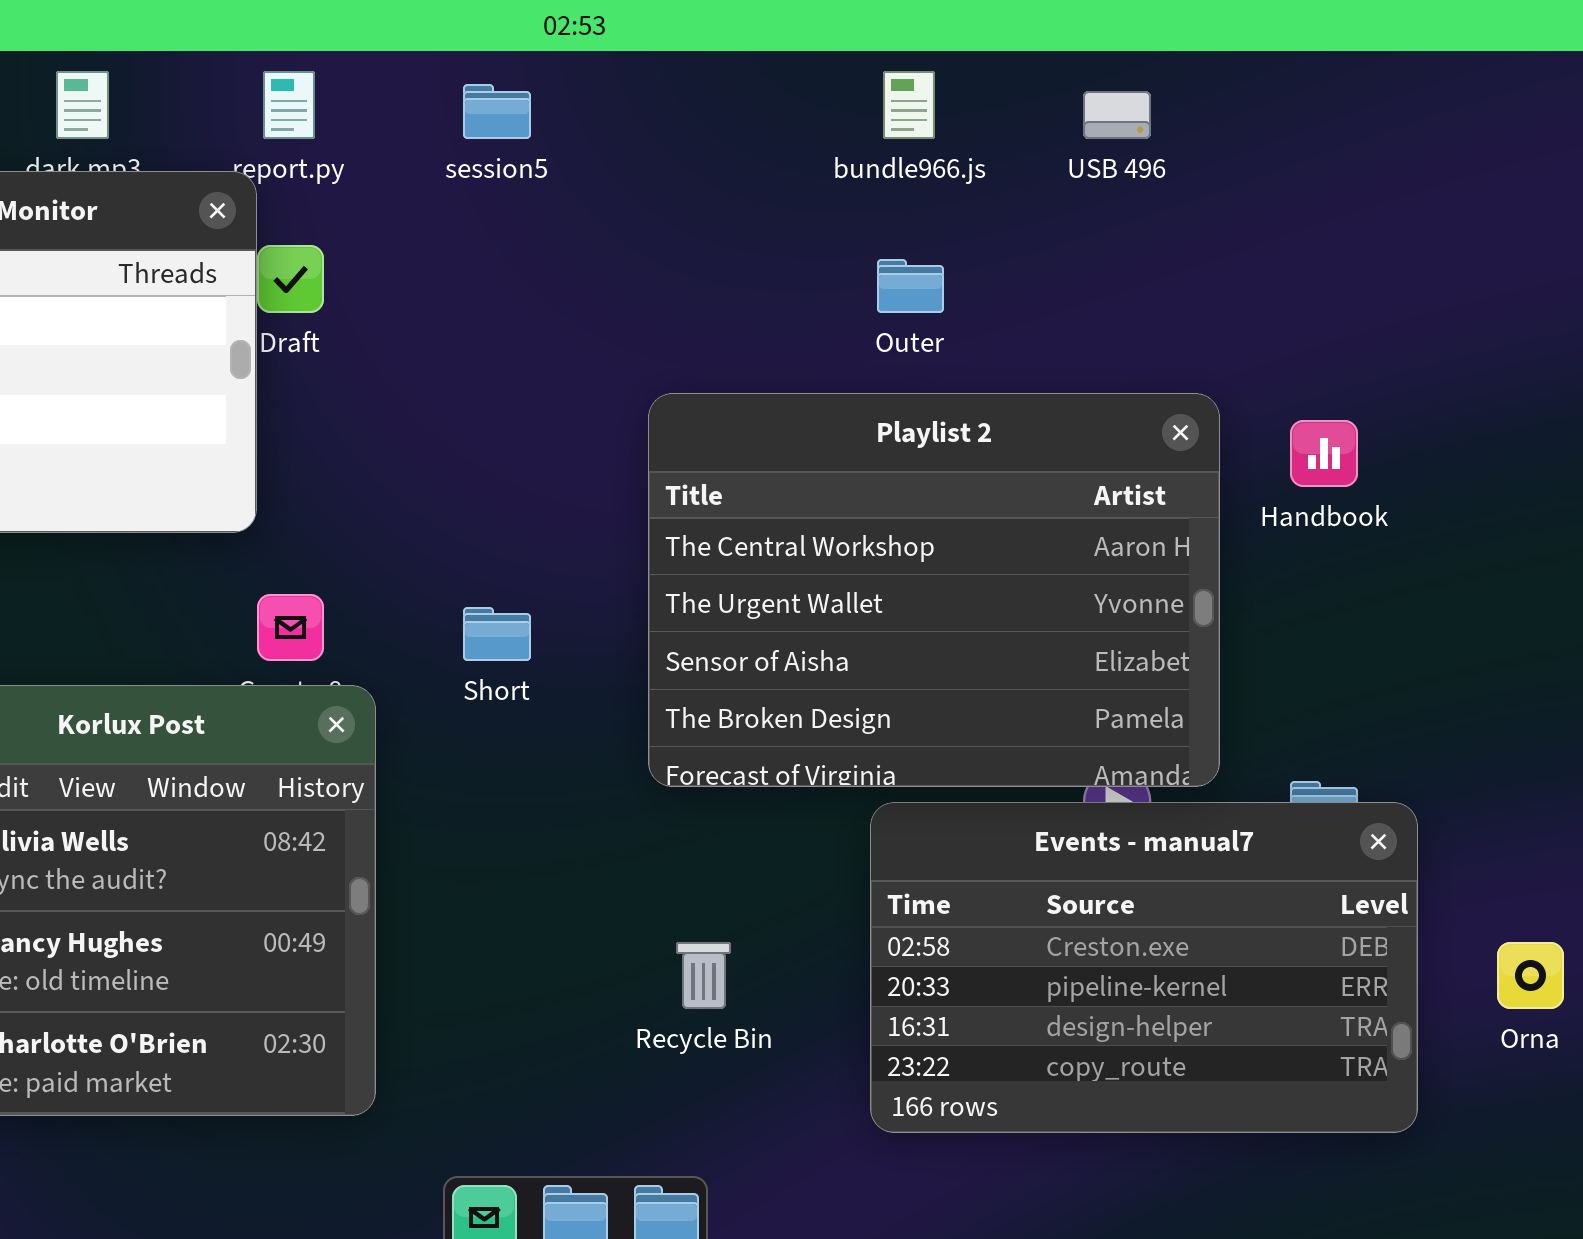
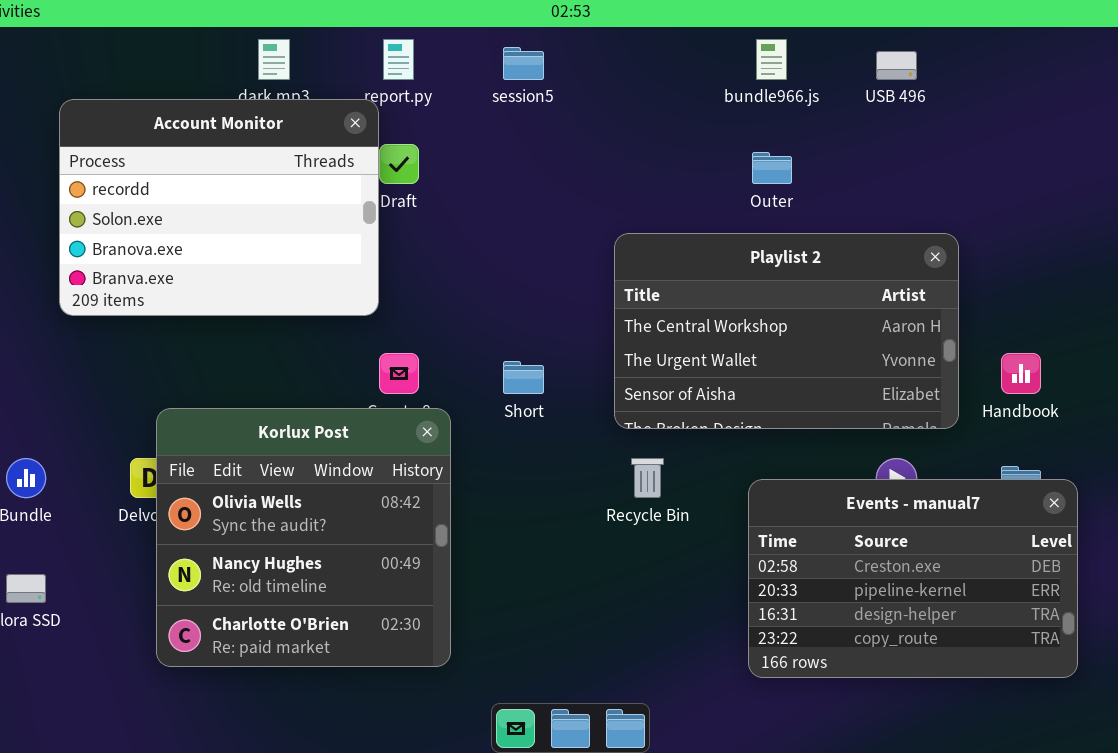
Playlist 2: [648,393,1220,787] -> [614,233,959,429], resized
Handbook: [1290,420,1358,487] -> [1001,353,1041,394], moved
Recycle Bin: [676,942,731,1009] -> [631,458,664,498], moved

